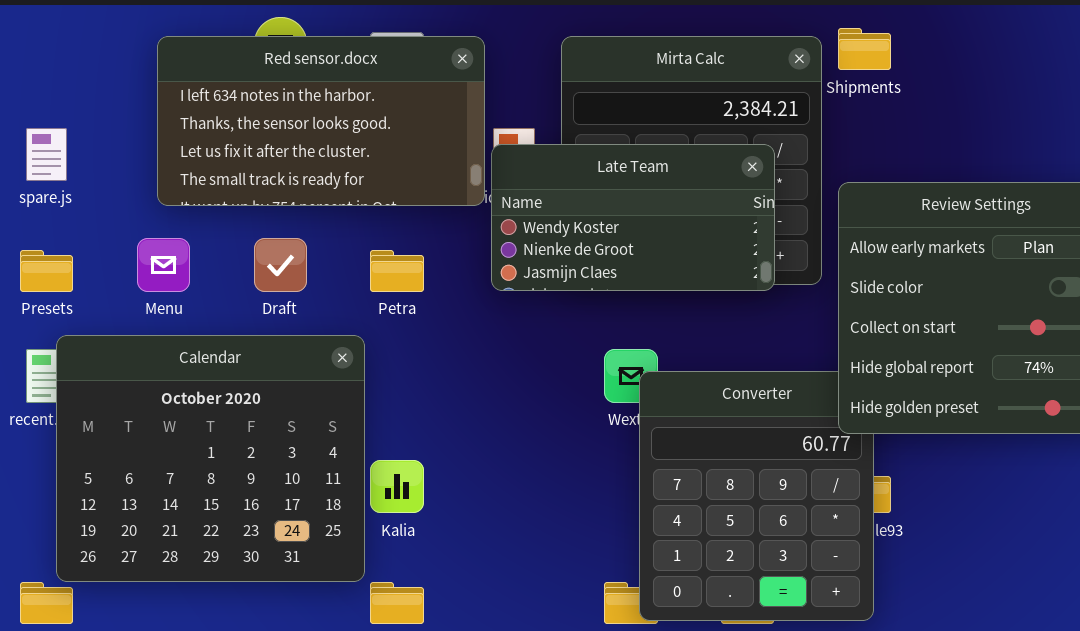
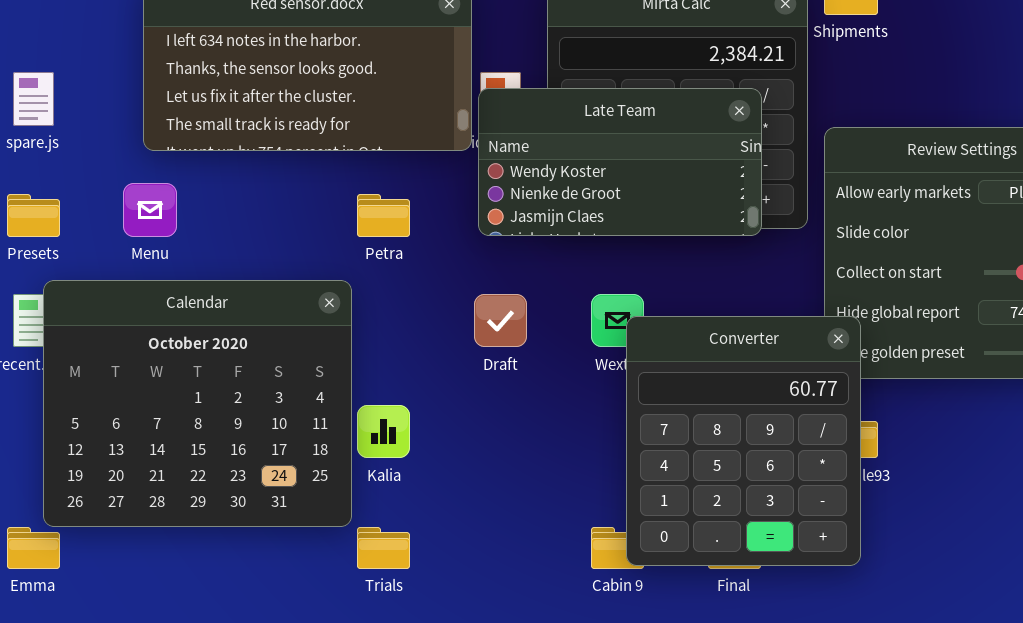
Draft: [254,238,307,292] -> [474,294,527,347], moved
Converter: [639,371,874,621] -> [626,316,861,566], raised

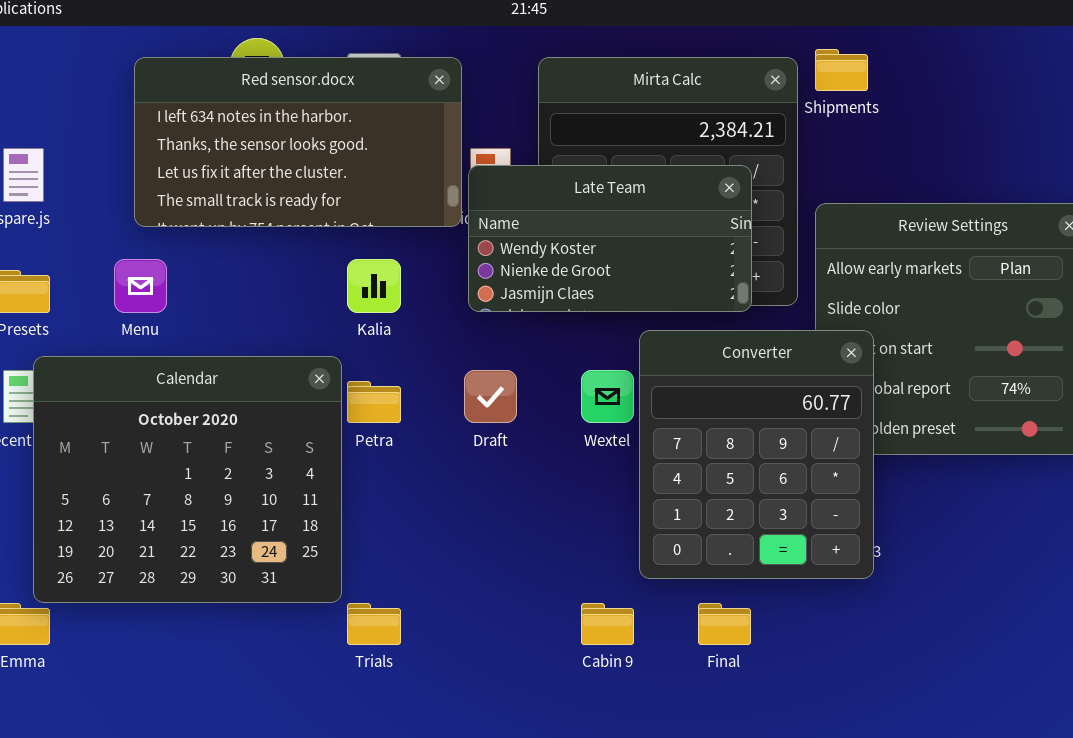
Petra: [357,194,410,237] -> [347,381,401,423], moved
Converter: [626,316,861,566] -> [639,330,874,579], moved
Kalia: [357,405,410,458] -> [347,259,401,313], moved

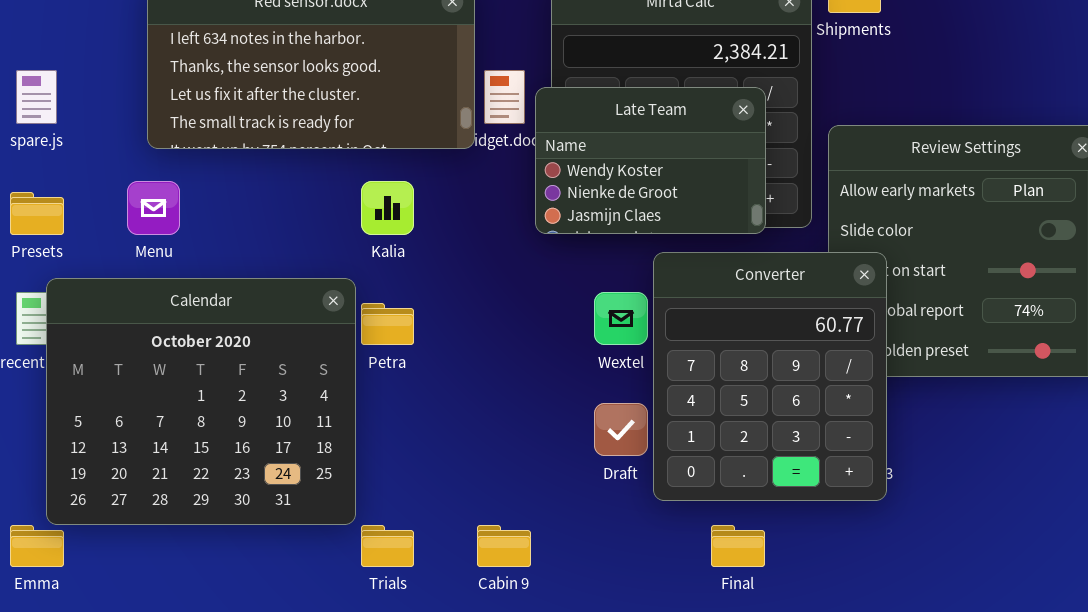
Late Team: [468,165,752,312] -> [535,87,766,234], resized
Draft: [464,370,517,423] -> [594,403,648,456], moved
Cabin 9: [581,603,634,645] -> [477,525,531,567], moved

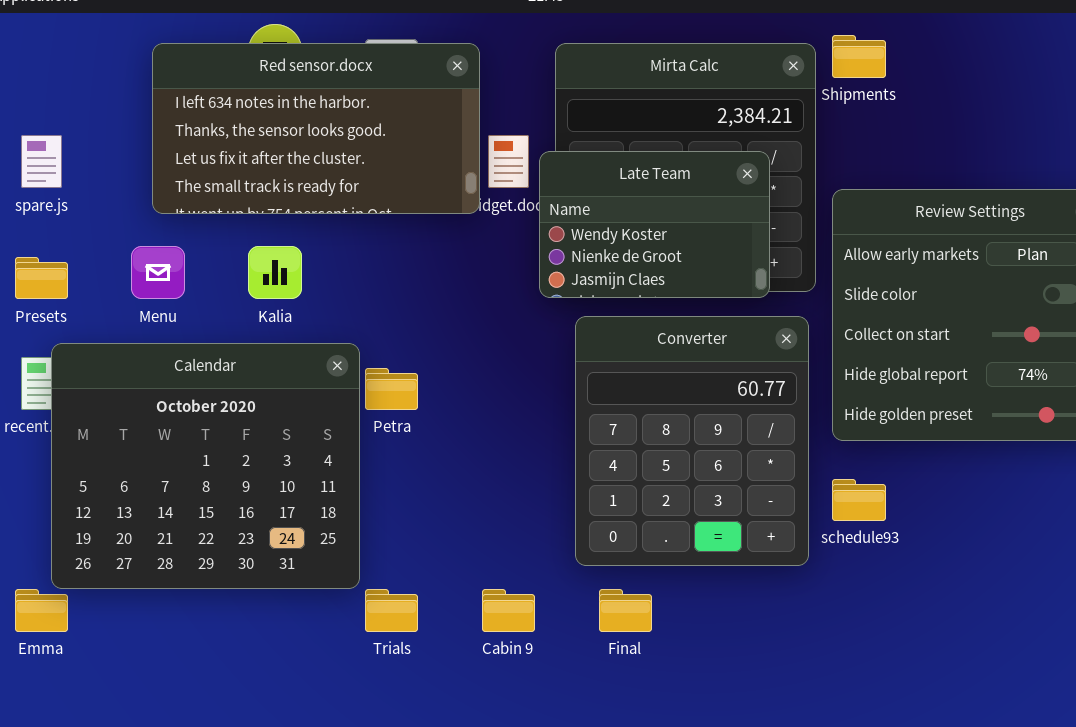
Kalia: [361,181,414,235] -> [248,246,302,299], moved
Converter: [653,252,887,501] -> [575,316,809,566], moved
Final: [711,525,765,567] -> [599,589,652,632], moved

